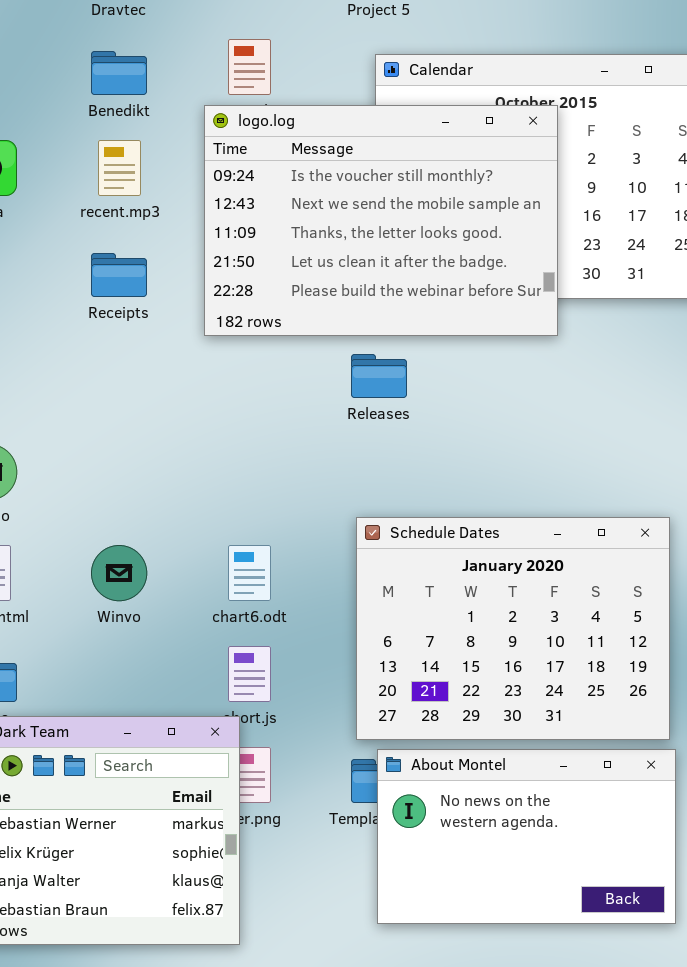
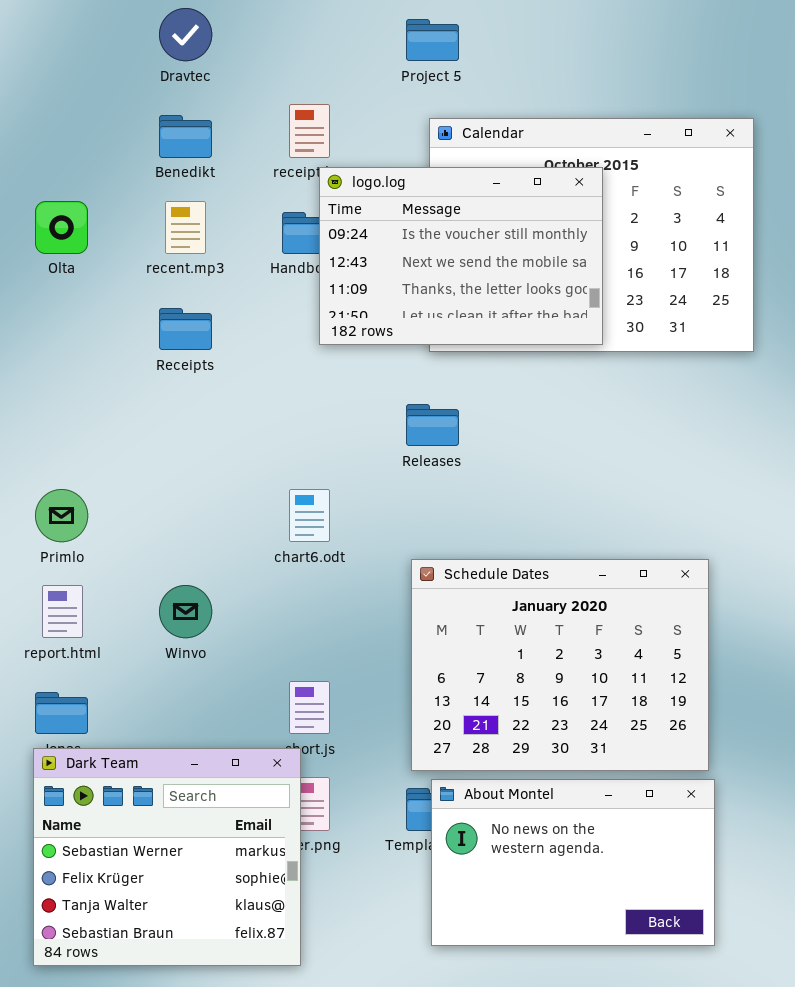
logo.log: [204,105,558,336] -> [319,167,603,345], resized
chart6.odt: [228,545,271,601] -> [289,489,330,542], moved

